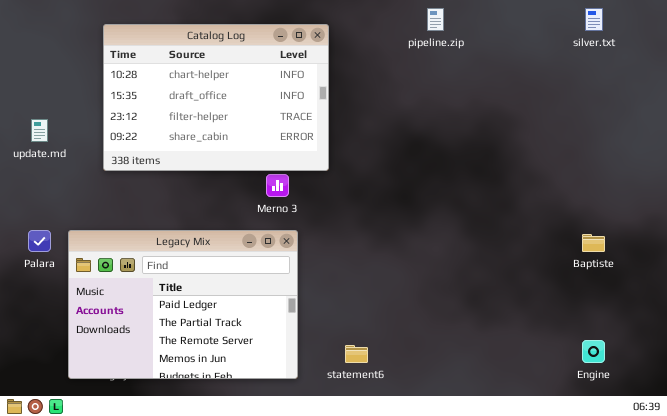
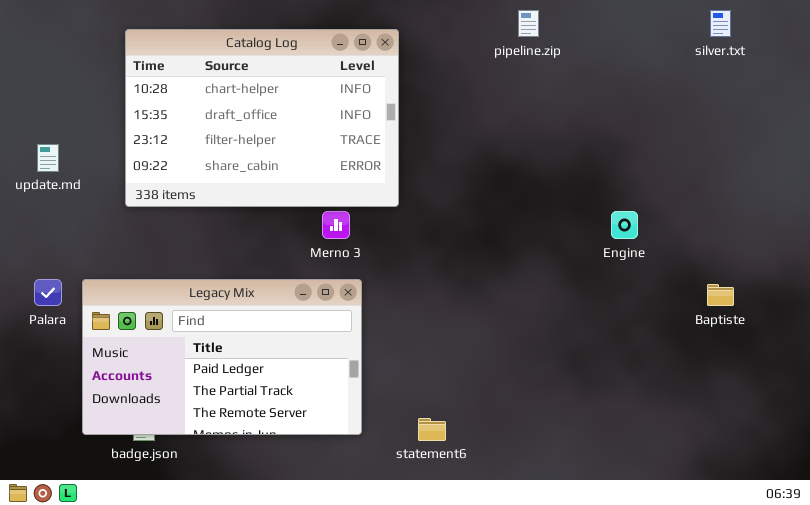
Legacy Mix: [68,230,298,379] -> [82,279,362,435], resized
Engine: [582,340,605,363] -> [611,211,638,239], moved

